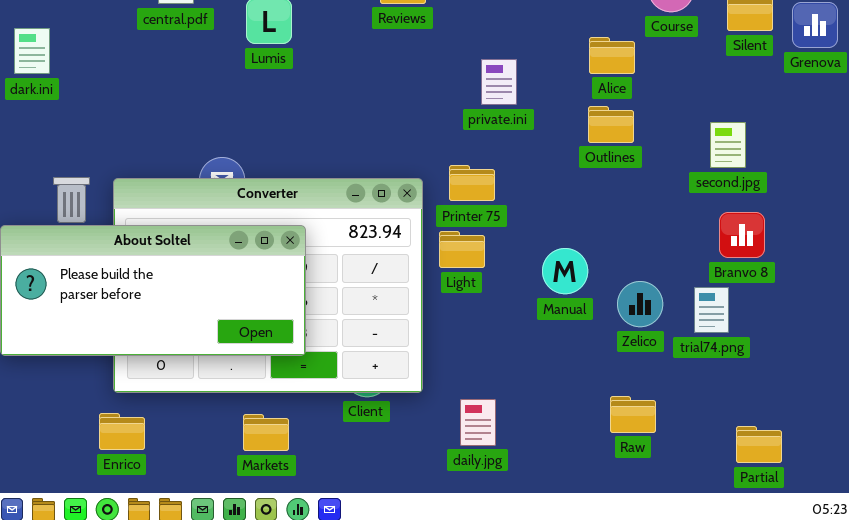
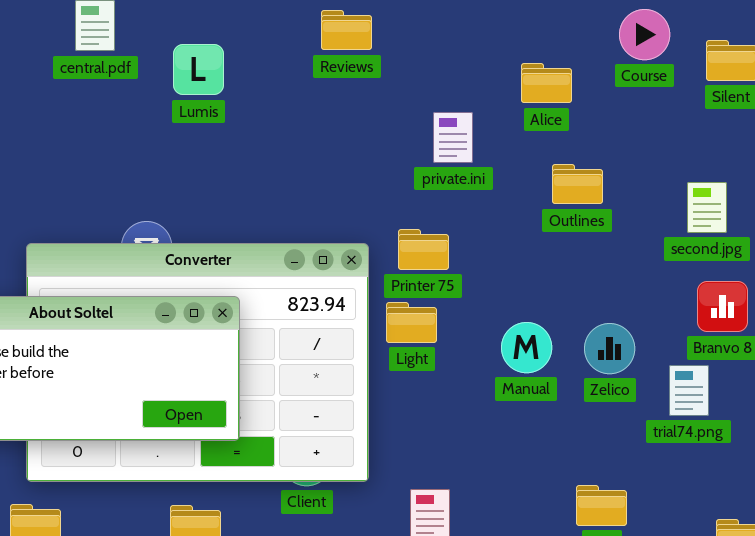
Alice: [589,37,635,74] -> [521,63,572,103], moved
Zelico: [617,281,663,327] -> [584,323,635,374], moved

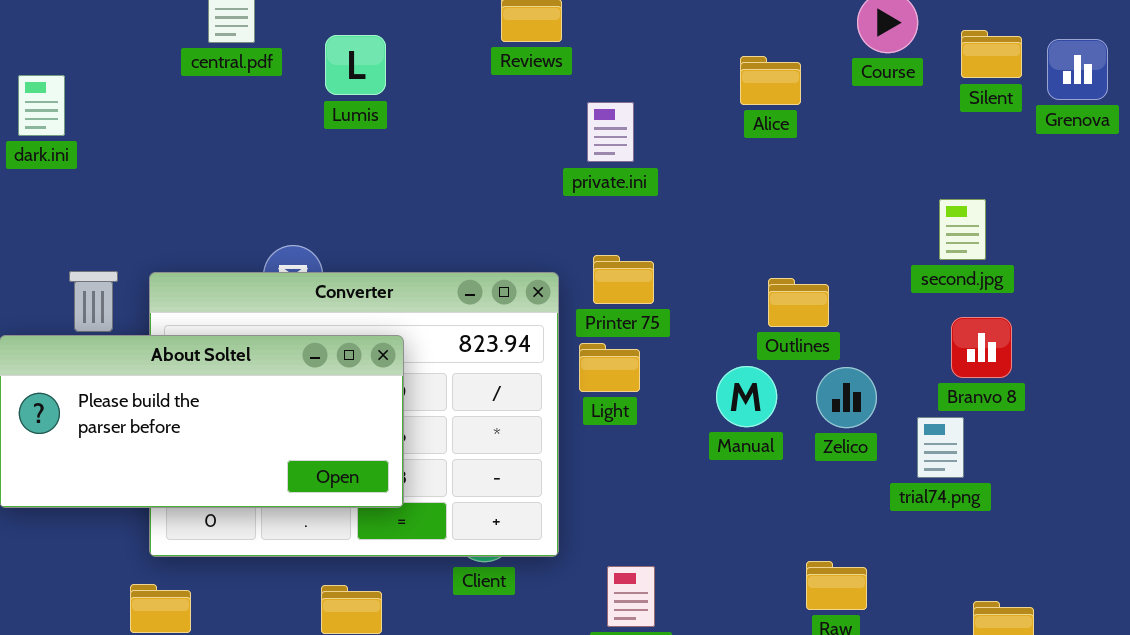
private.ini: [433,112,473,163] -> [587,102,634,162], moved
Outlines: [552,164,603,204] -> [768,278,829,327], moved

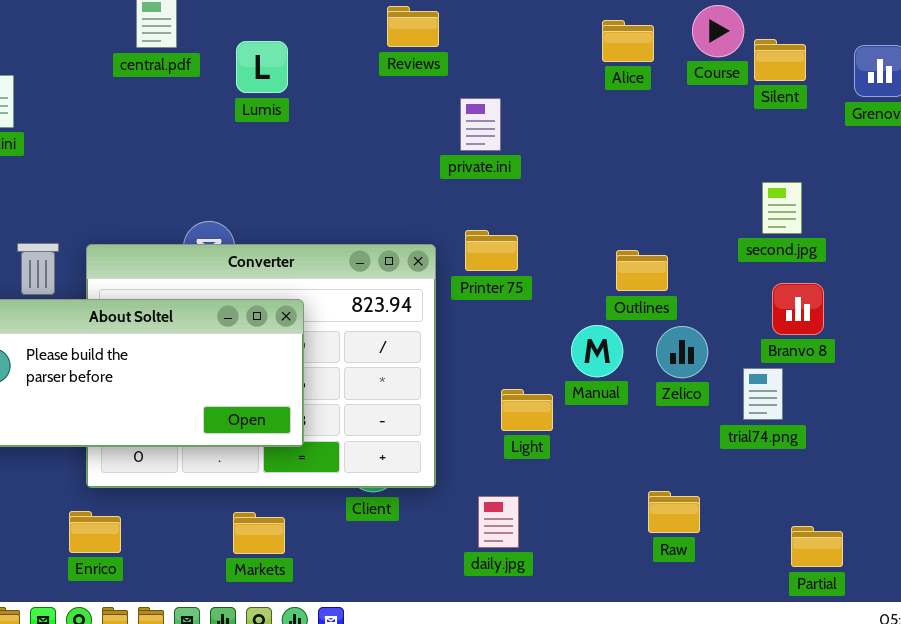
Silent: [961,30,1022,78] -> [754,39,806,81], moved
Alice: [740,56,801,105] -> [602,20,654,62], moved
Light: [579,343,640,392] -> [501,389,553,431], moved

